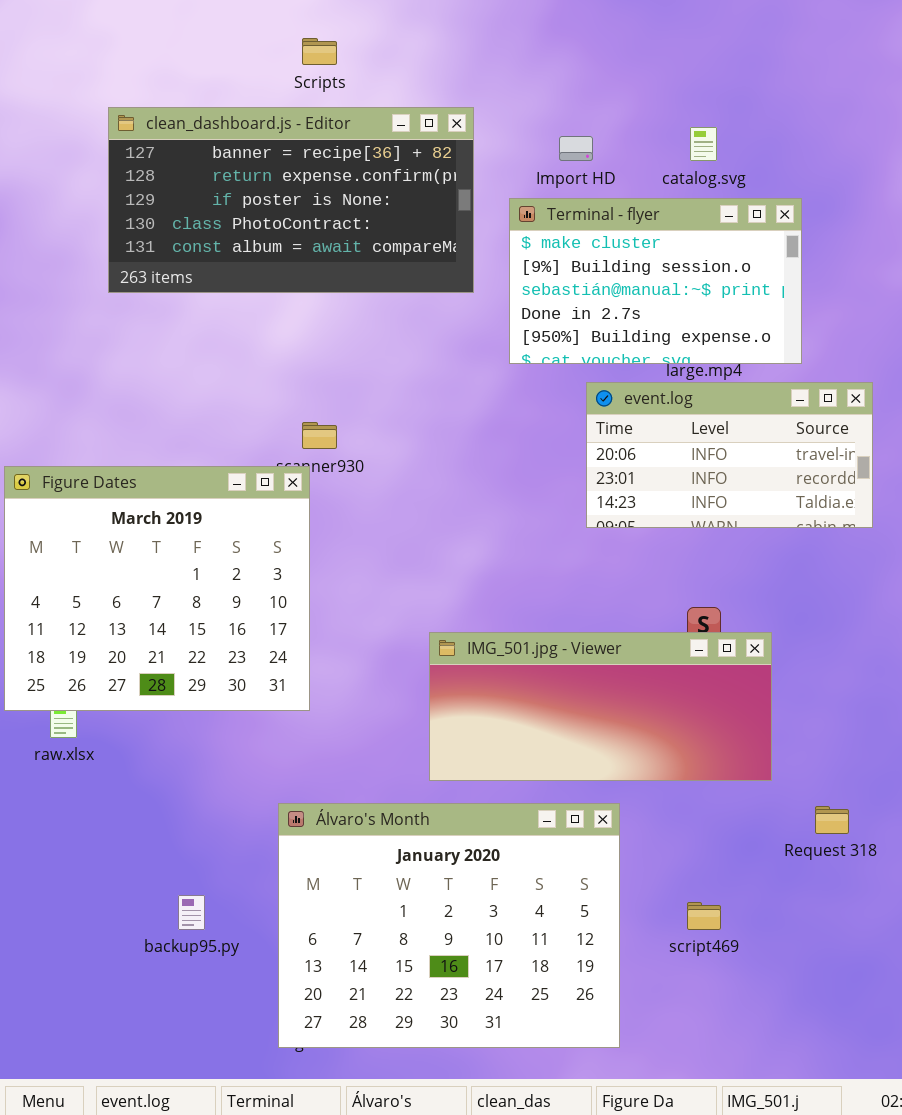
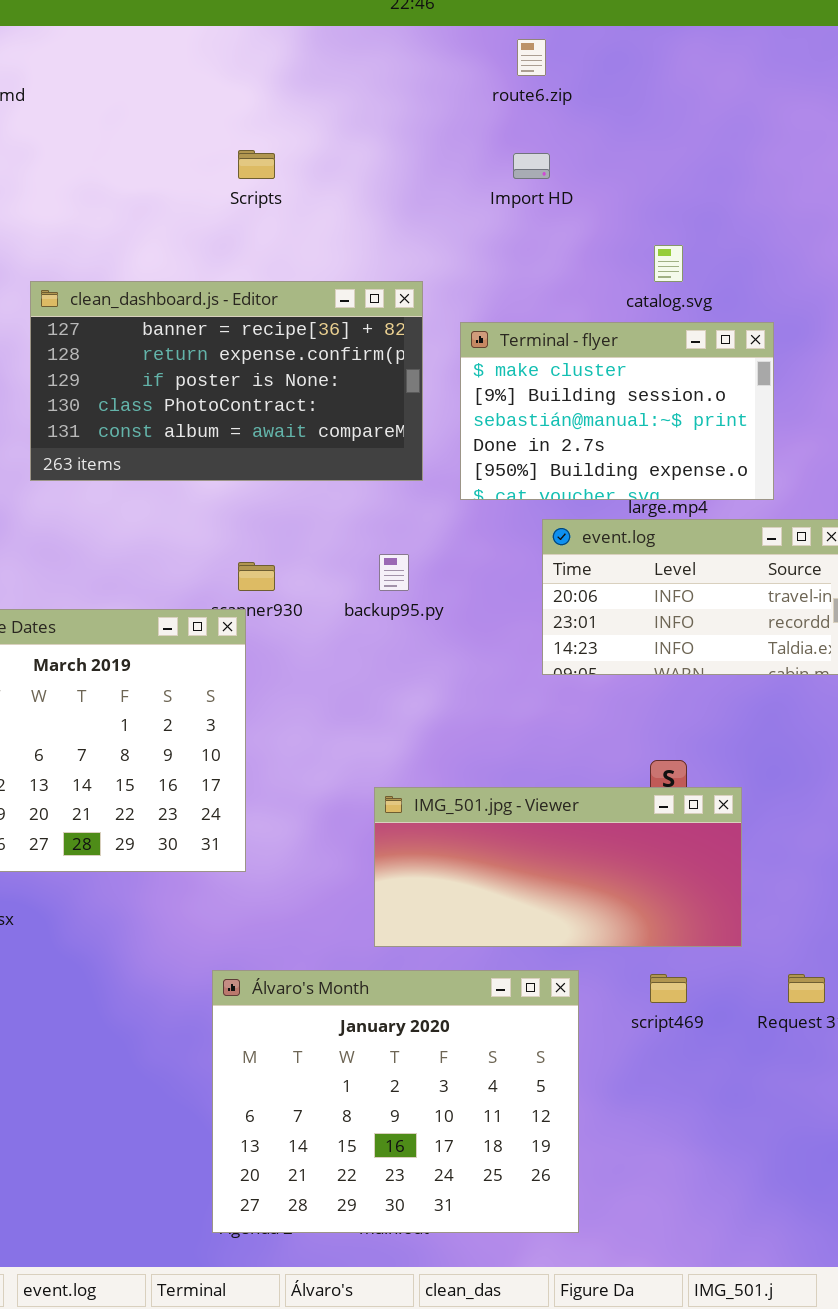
clean_dashboard.js - Editor: [108,107,474,293] -> [30,281,423,481], moved
Import HD: [559,136,593,161] -> [513,153,550,179], moved
backup95.py: [178,895,205,930] -> [379,554,409,591], moved
script469: [687,902,721,930] -> [650,974,687,1003], moved

